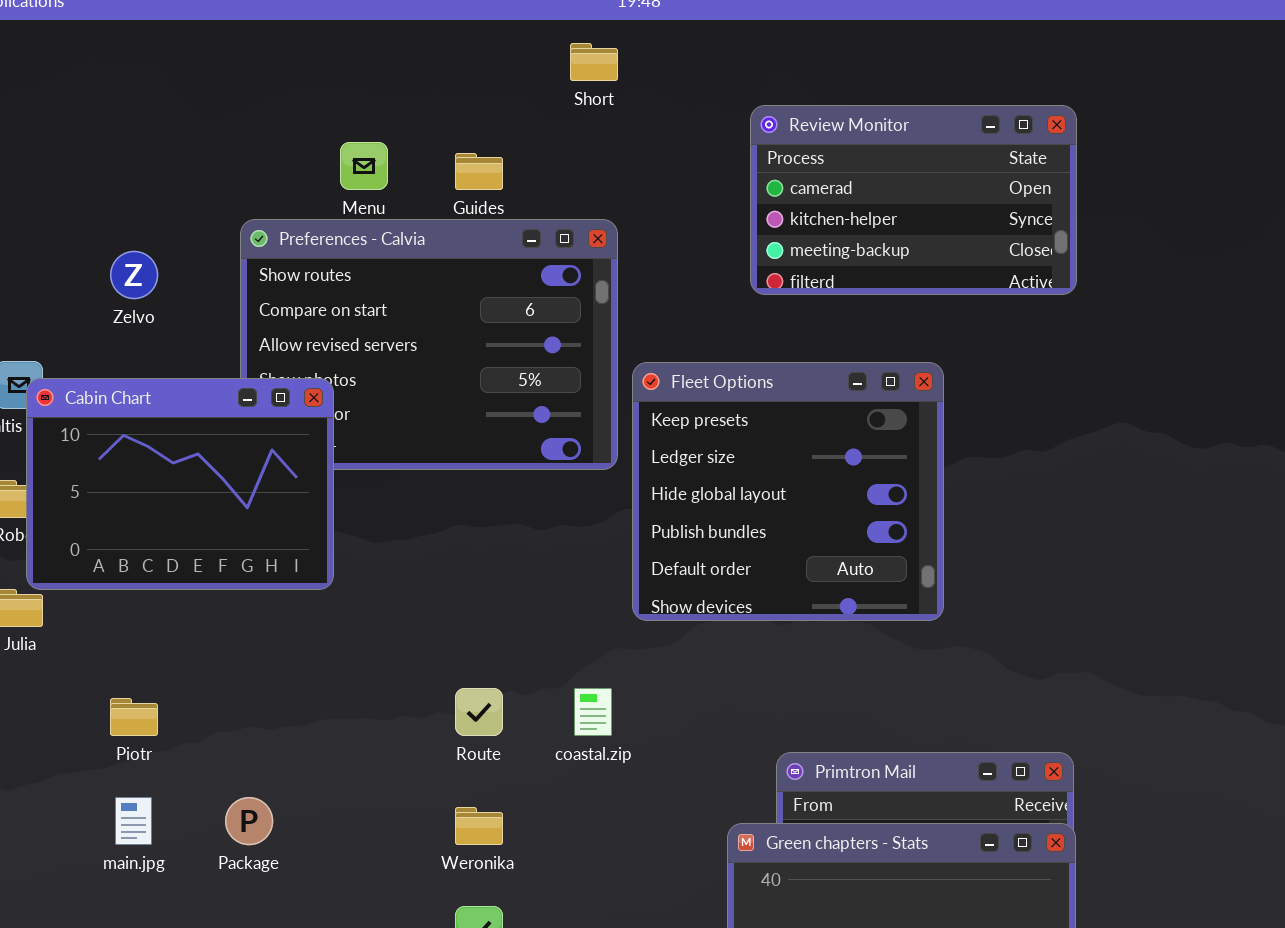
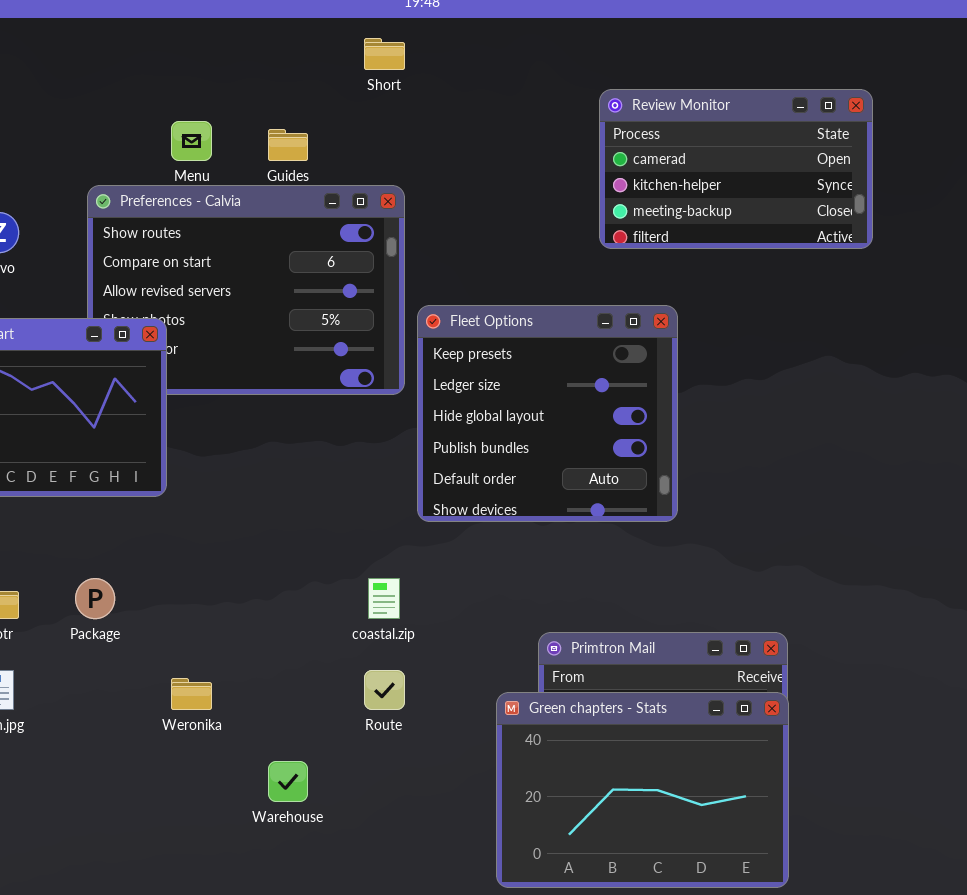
Review Monitor: [750,105,1077,295] -> [599,89,873,249], moved
Route: [455,688,503,736] -> [364,670,405,710], moved
Package: [225,797,273,845] -> [75,578,115,619], moved
Weronika: [455,807,503,845] -> [171,678,212,710], moved

